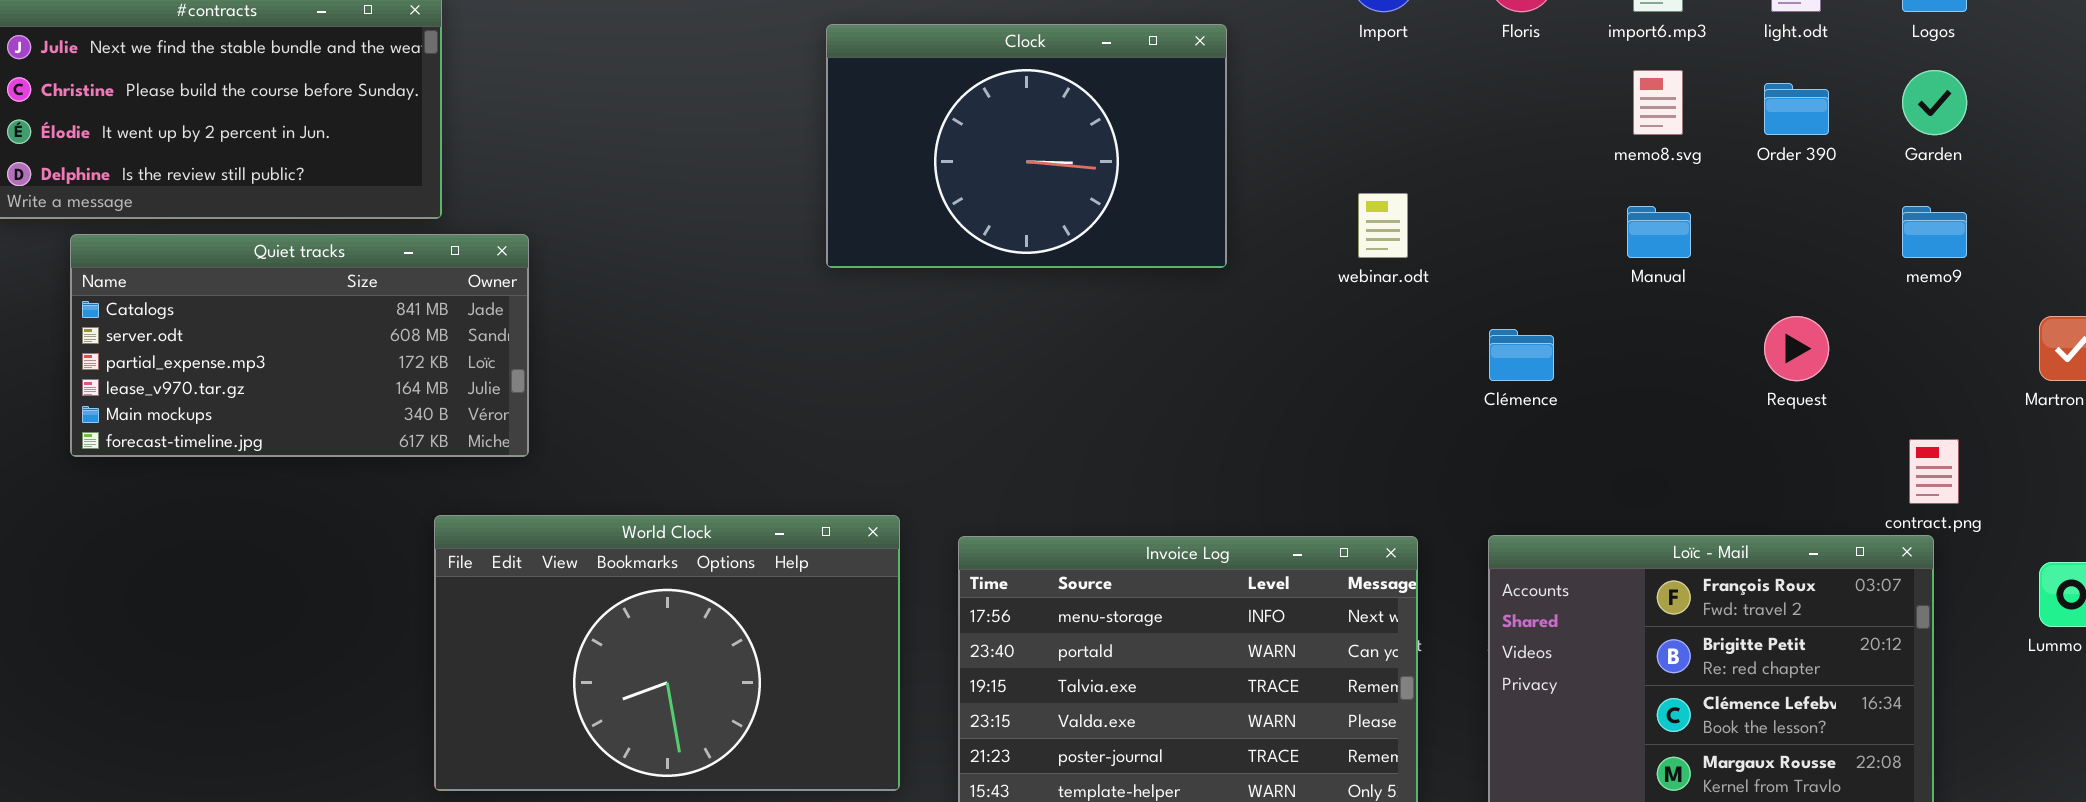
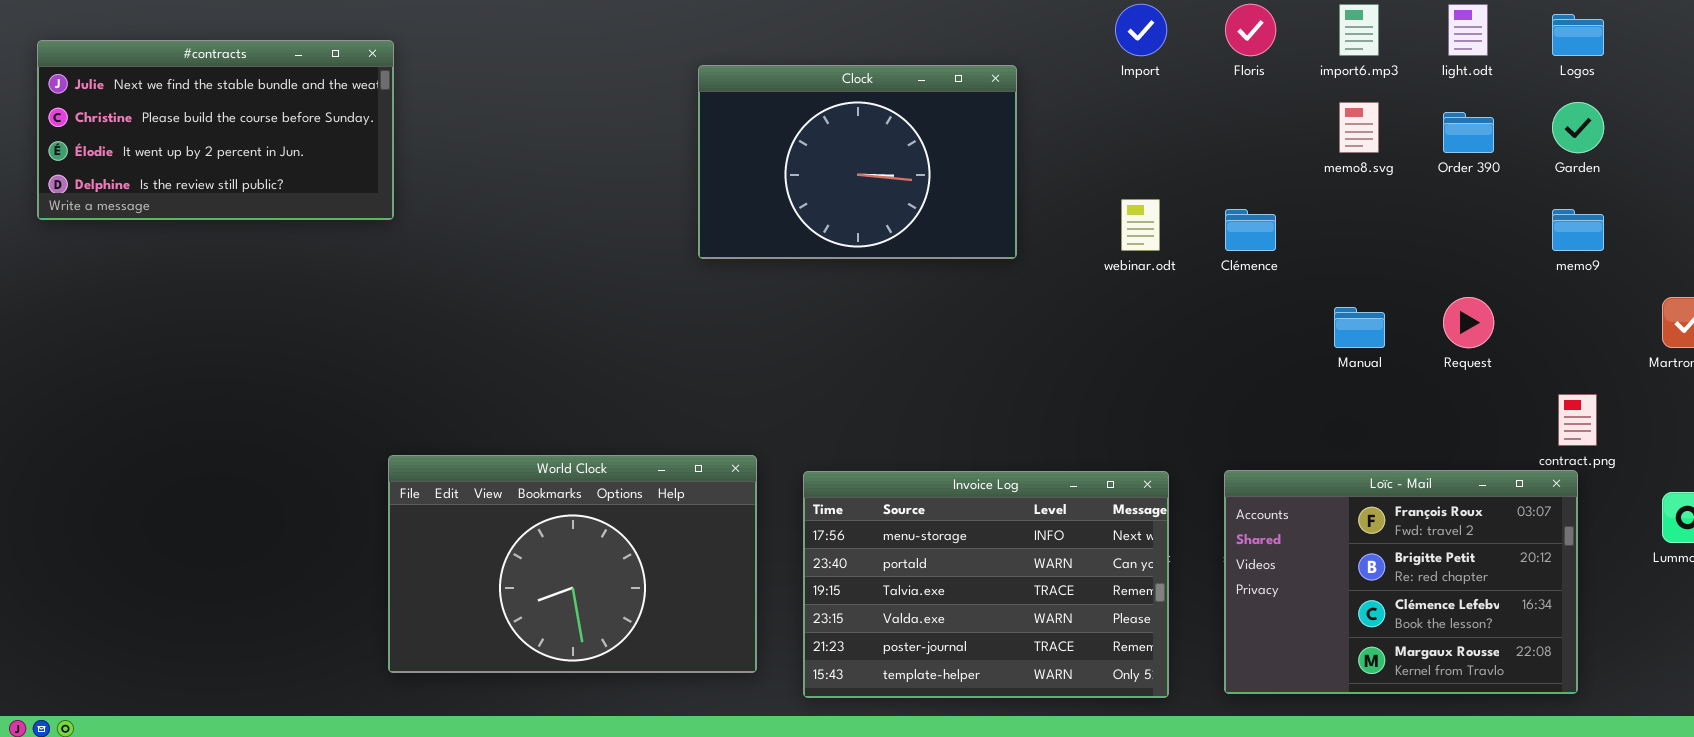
Manual: [1627,206,1691,258] -> [1334,307,1385,348], moved
Quiet tracks: [70,234,529,457] -> none, closed
Clémence: [1489,329,1554,381] -> [1225,209,1276,251], moved

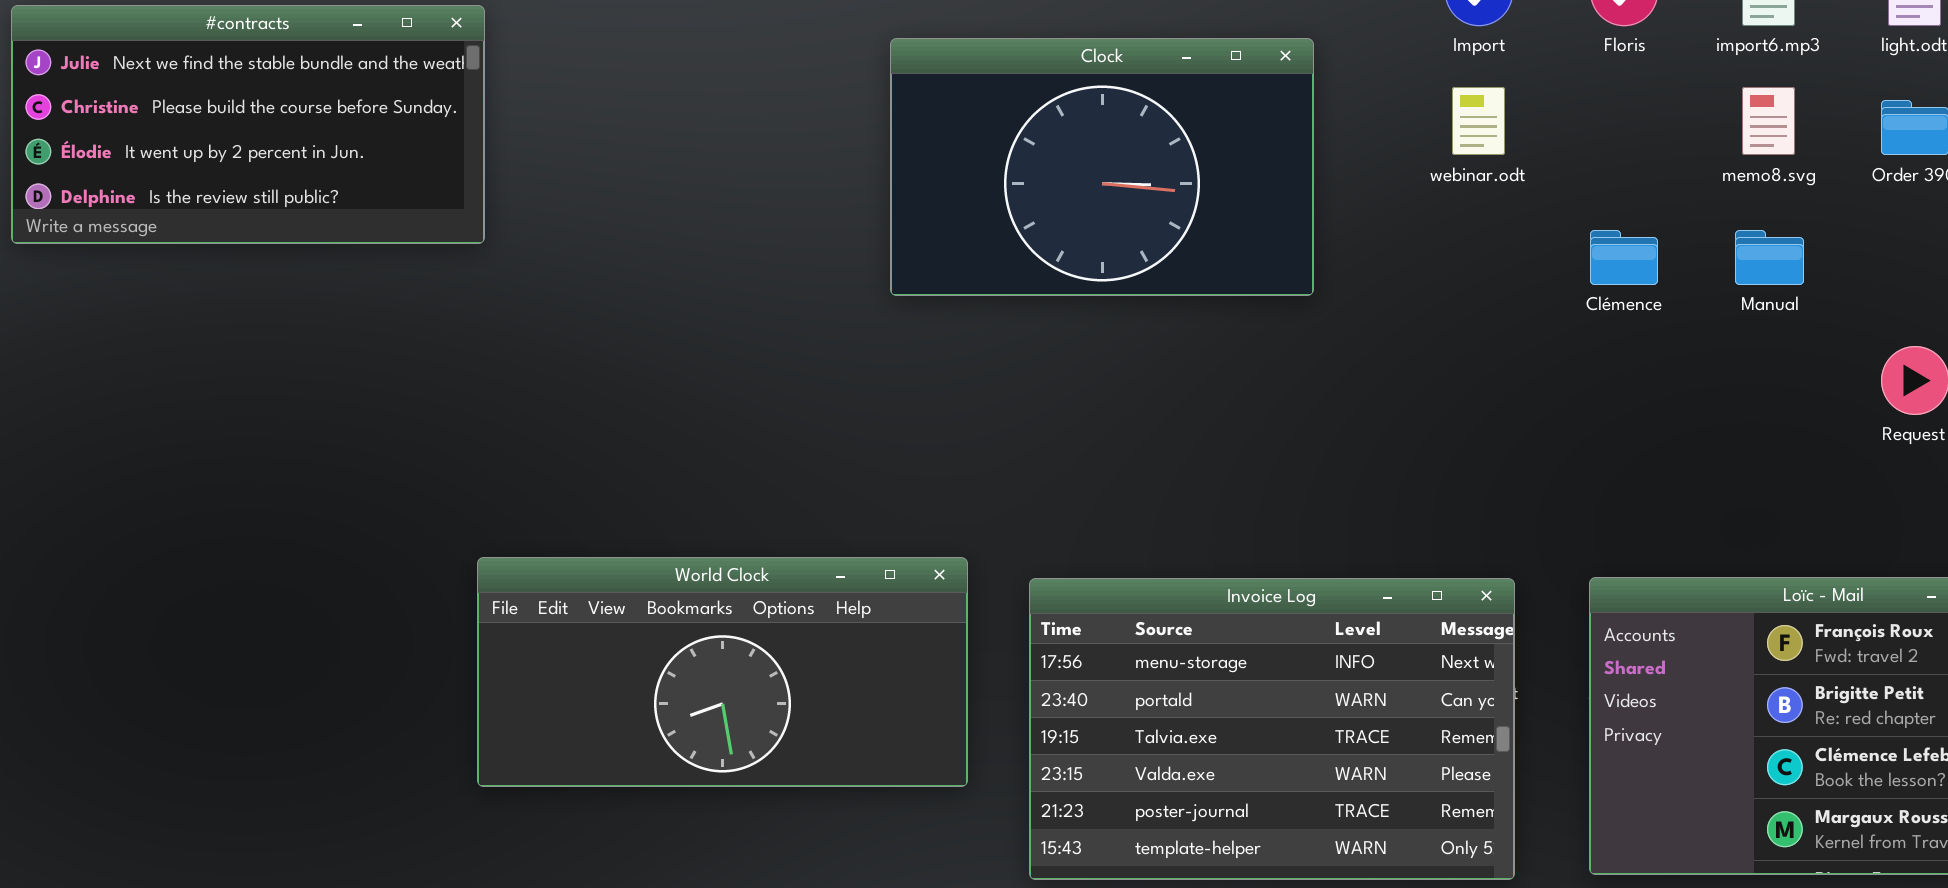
webinar.odt: [1121,199,1160,251] -> [1452,87,1505,155], moved
Manual: [1334,307,1385,348] -> [1735,230,1804,285], moved
World Clock: [388,455,757,673] -> [477,557,968,787], resized

